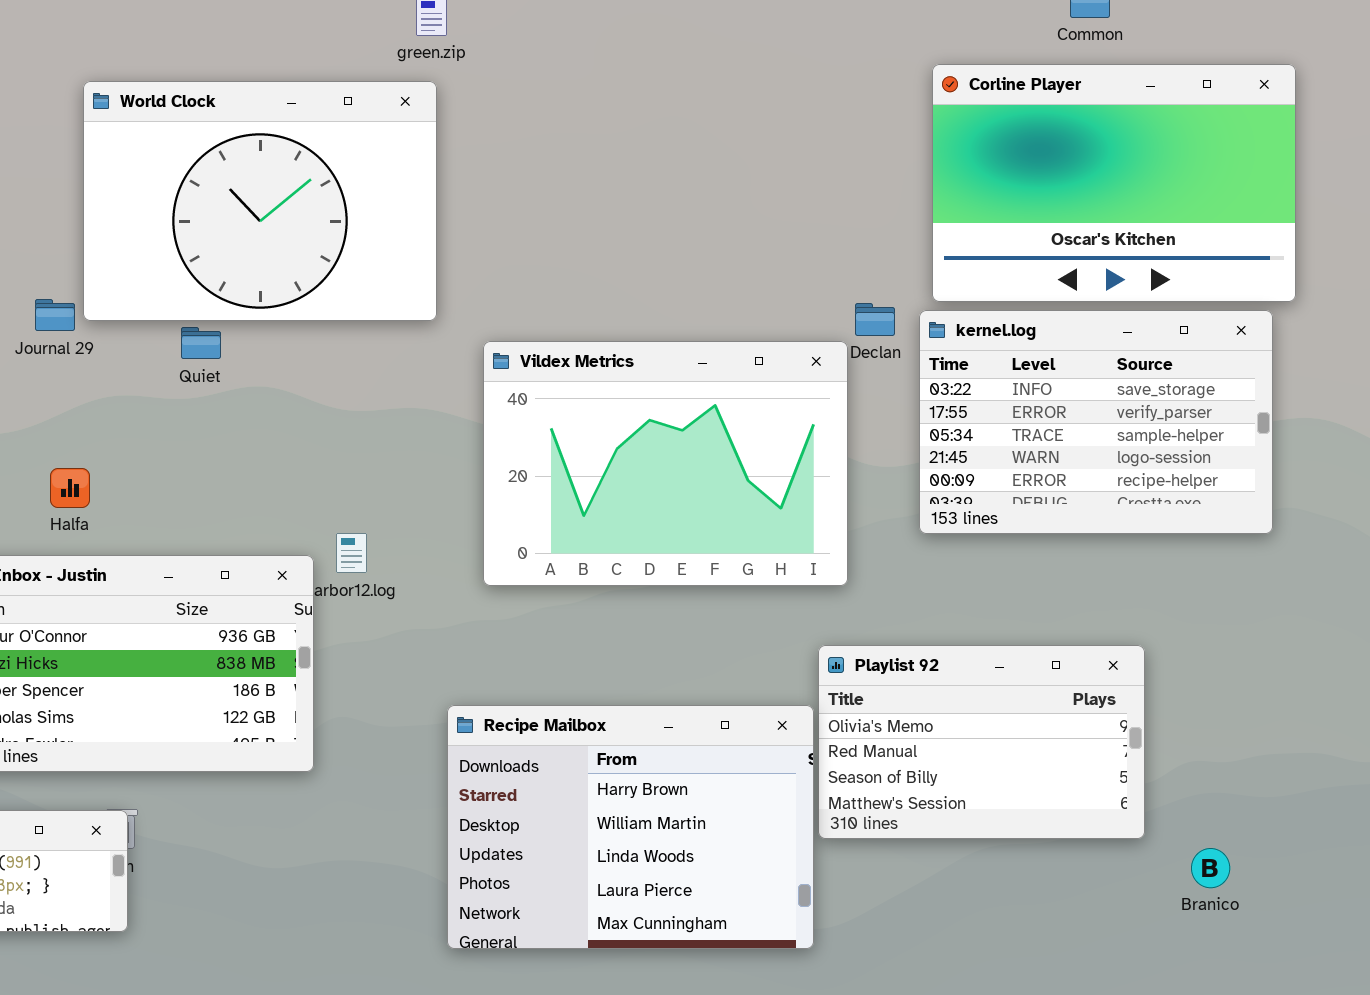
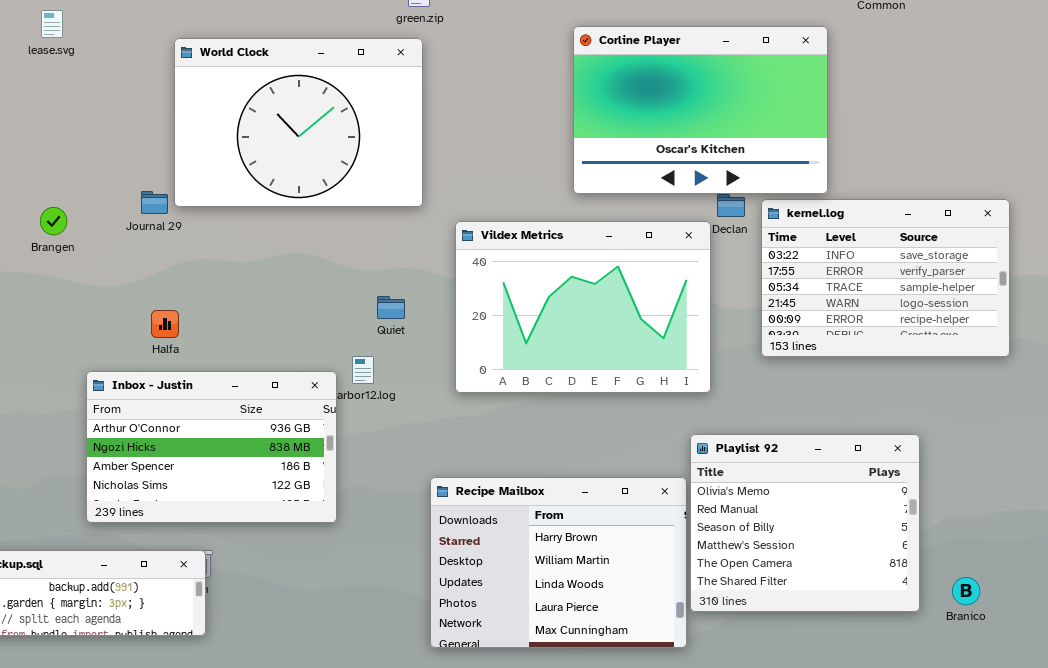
Corline Player: [932,64,1296,302] -> [573,26,828,194], moved
Quiet: [181,327,221,359] -> [377,296,405,319], moved
Playlist 92: [818,645,1145,839] -> [690,434,920,612], resized

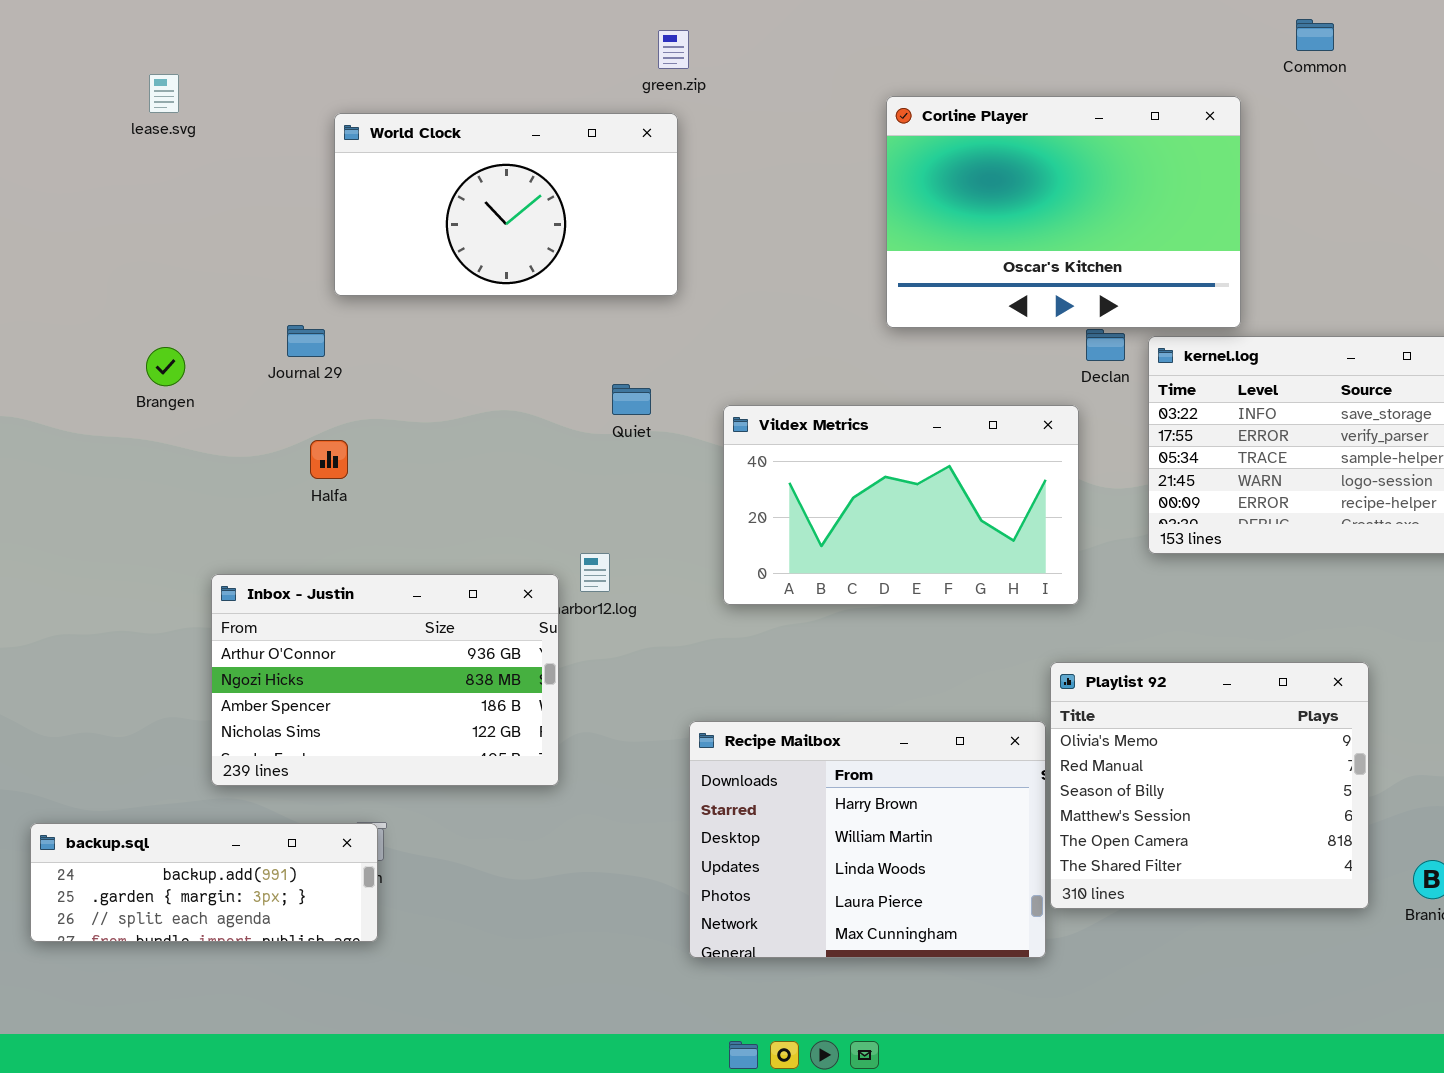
World Clock: [174,38,423,207] -> [334,113,678,296], resized
Vildex Metrics: [455,221,711,393] -> [723,405,1079,605], resized
Quiet: [377,296,405,319] -> [612,384,651,415], moved
Halfa: [151,310,179,338] -> [310,440,348,479], moved

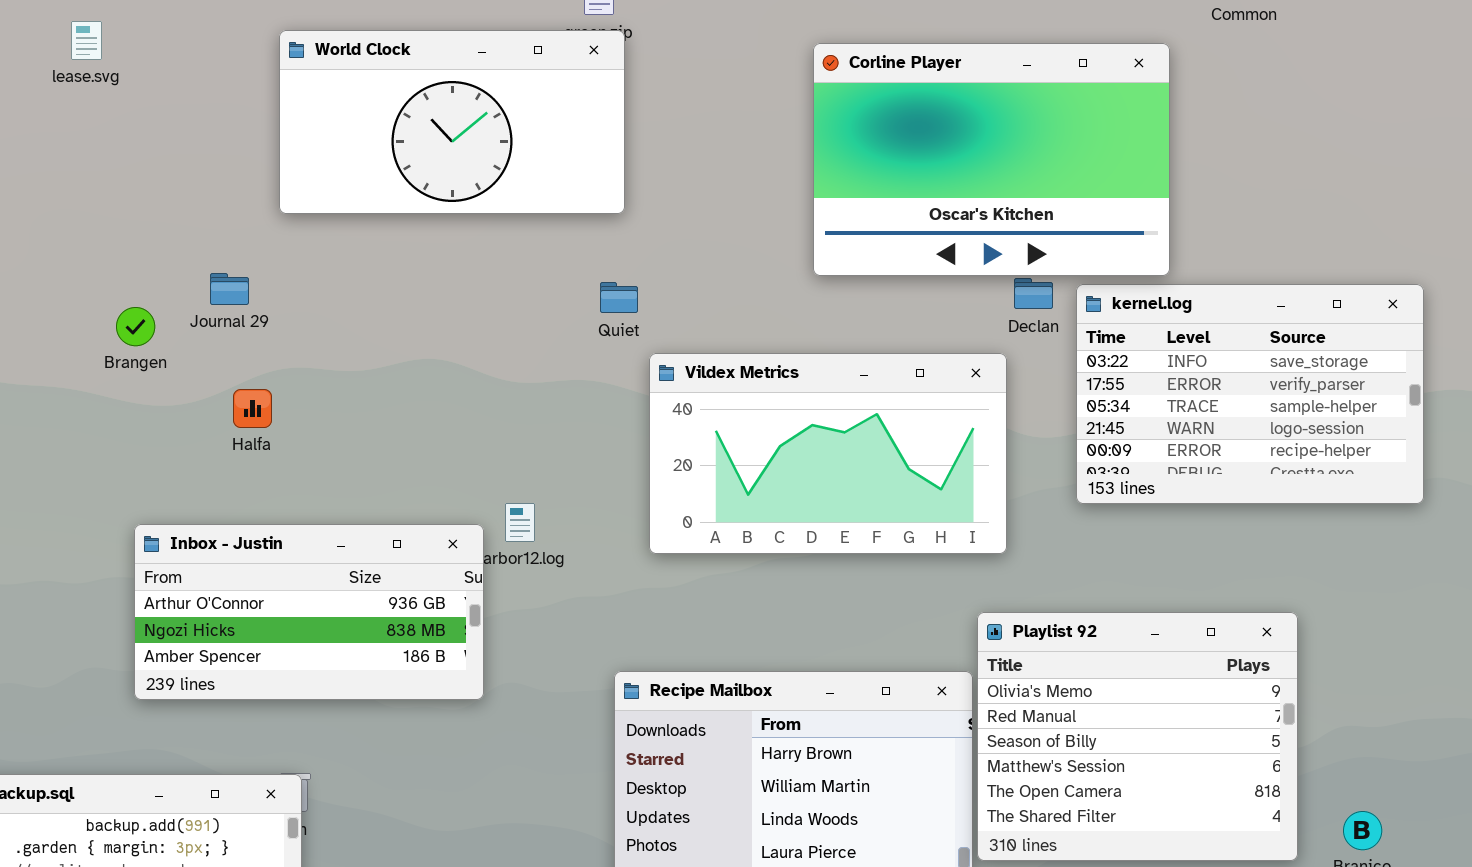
World Clock: [334,113,678,296] -> [279,30,625,214], moved
Brangen: [146,347,185,386] -> [116,307,155,346], moved
Quiet: [612,384,651,415] -> [600,282,638,313], moved
Inbox - Justin: [211,574,559,786] -> [134,524,484,700], resized

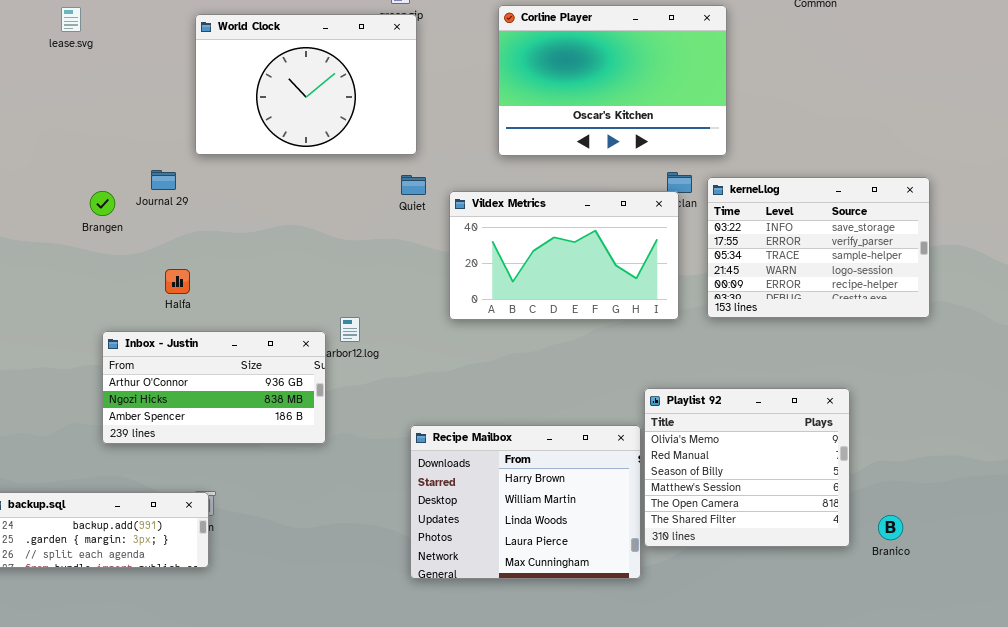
World Clock: [279,30,625,214] -> [195,14,417,155], resized
Corline Player: [813,43,1170,276] -> [498,5,727,156], moved
Vildex Metrics: [649,353,1007,554] -> [449,191,679,320], moved
Halfa: [233,389,272,428] -> [165,269,190,294], moved

